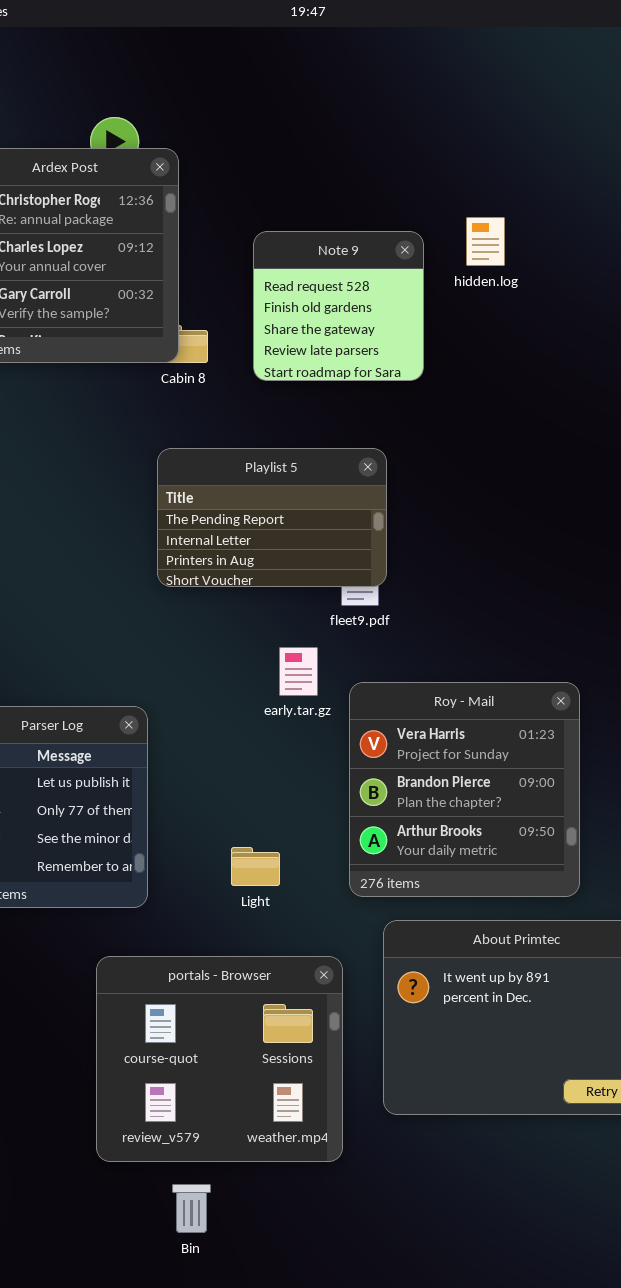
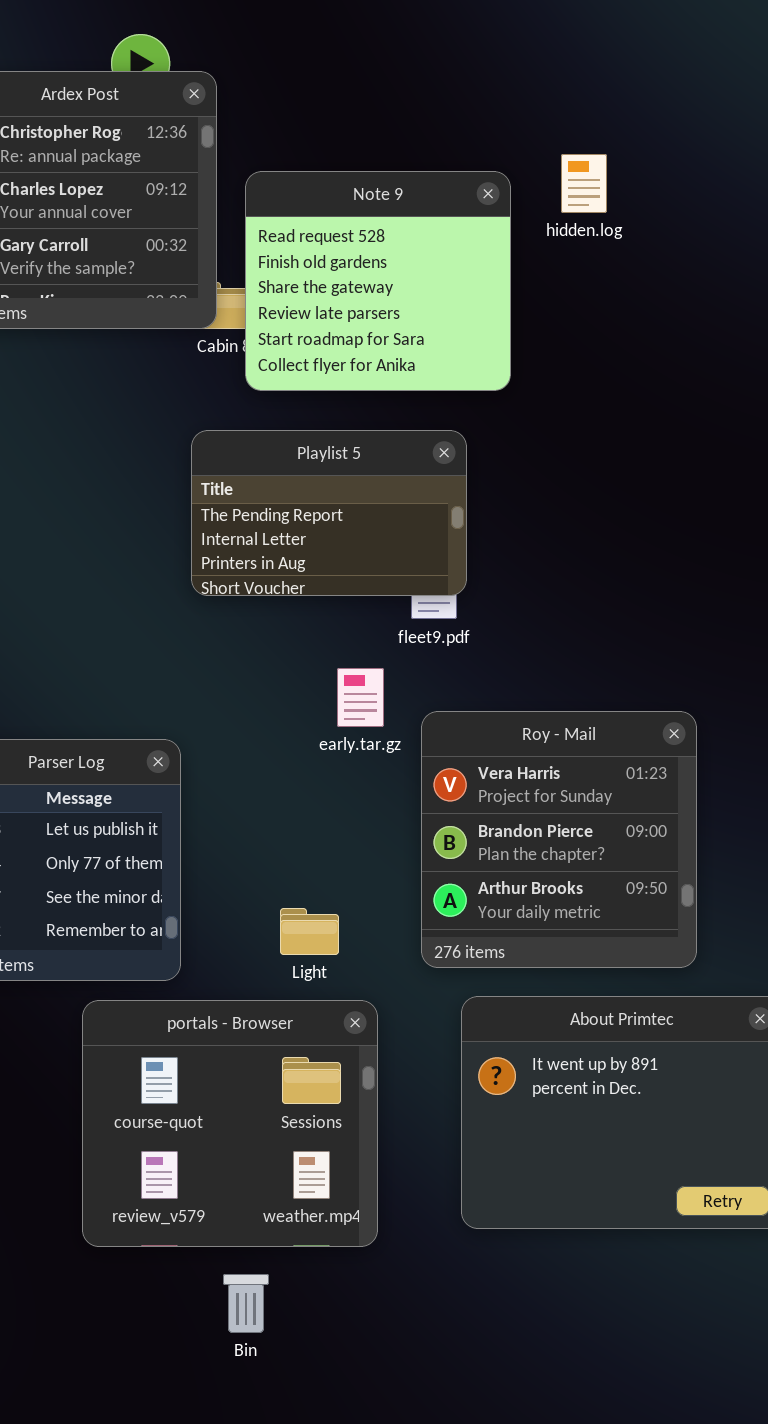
Note 9: [253,231,424,381] -> [245,171,511,391], resized
portals - Browser: [96,956,343,1162] -> [82,1000,378,1247], moved
Bin: [172,1184,211,1233] -> [223,1274,269,1333], moved

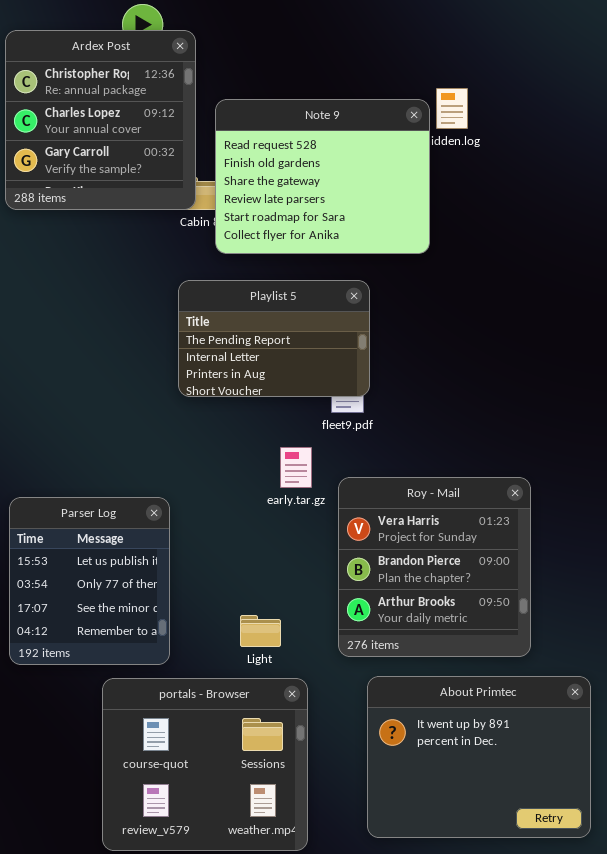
Note 9: [245,171,511,391] -> [215,99,430,254], resized

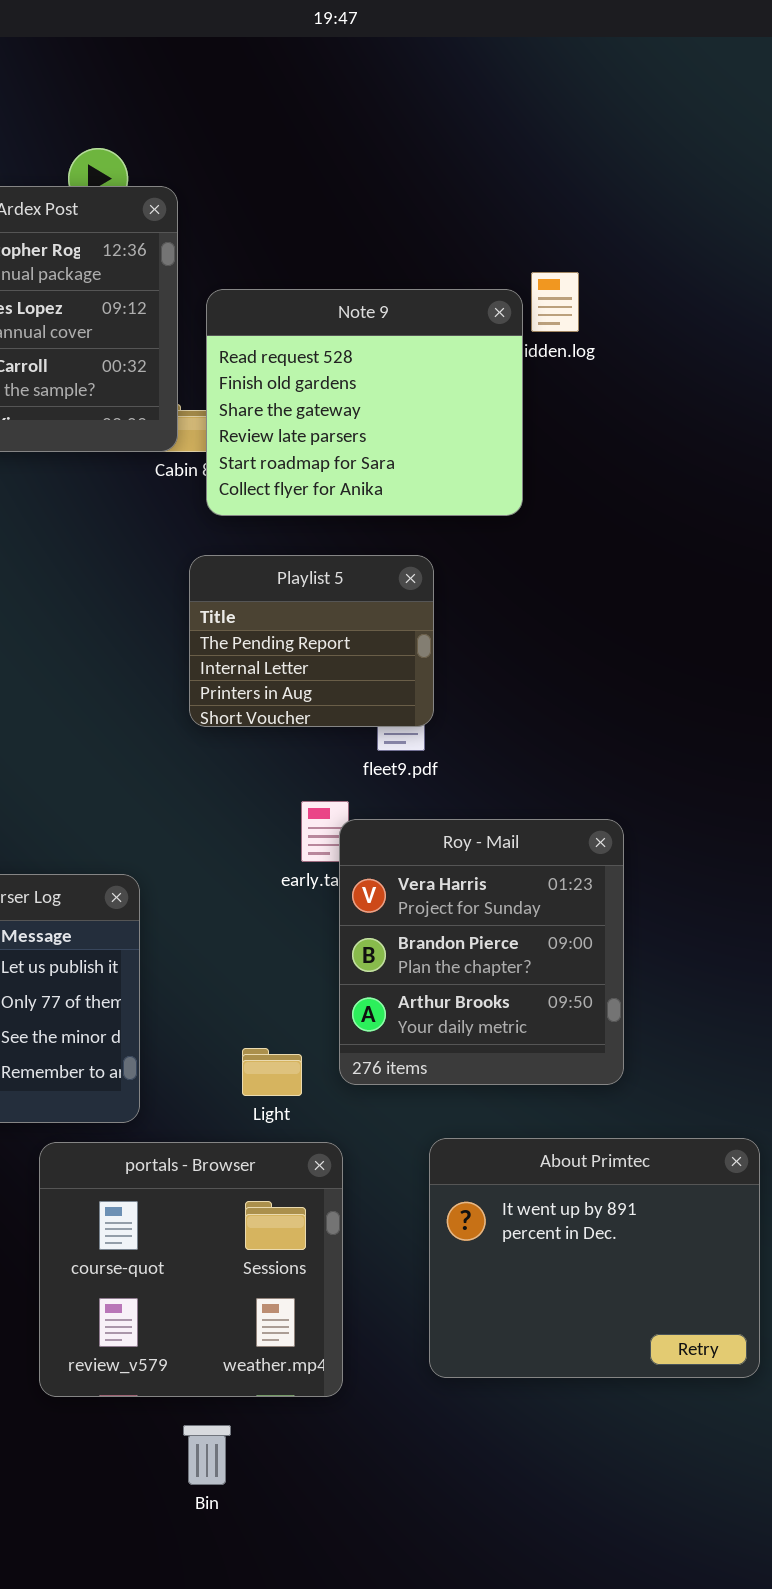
Playlist 5: [178,280,370,397] -> [189,555,434,727], resized
Roy - Mail: [338,477,531,657] -> [339,819,624,1085], moved

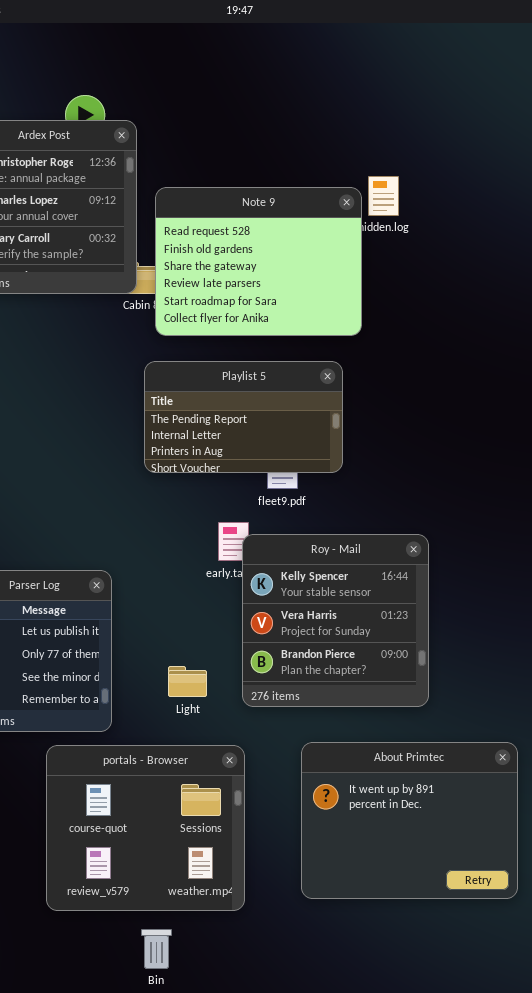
Playlist 5: [189,555,434,727] -> [144,361,343,473], resized
Roy - Mail: [339,819,624,1085] -> [242,534,429,707], scrolled up 1 row
Light: [242,1048,302,1096] -> [168,666,207,697], moved

